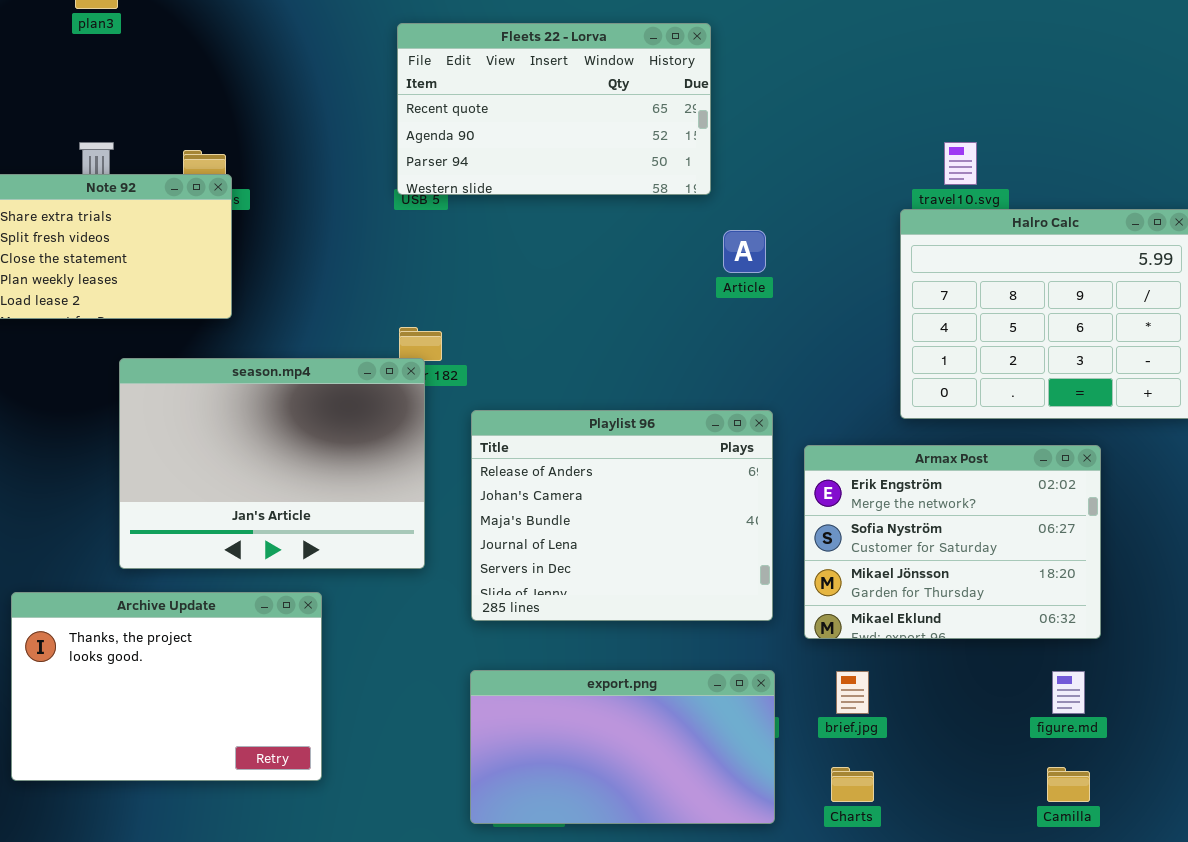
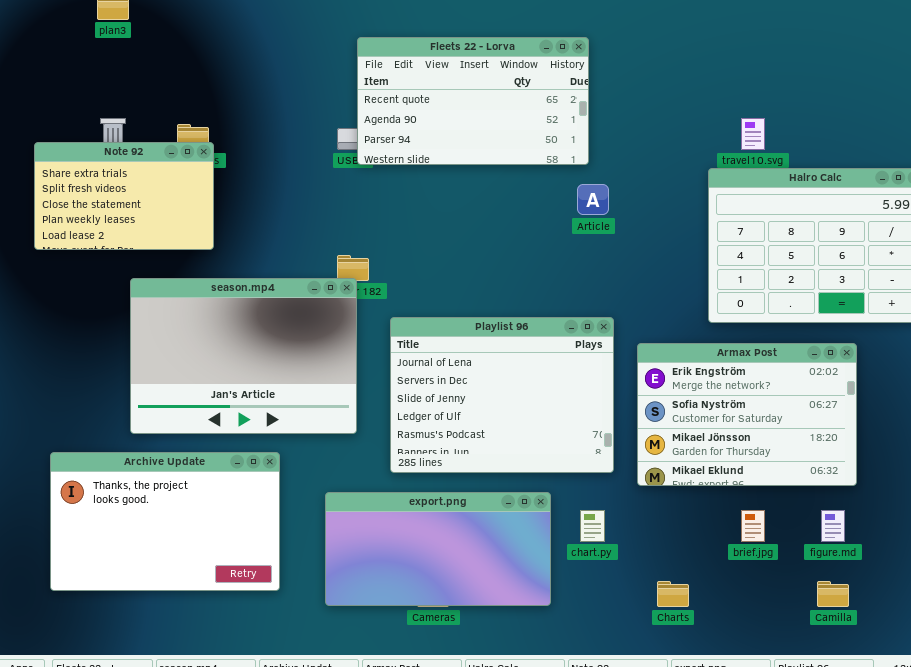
Fleets 22 - Lorva: [397,23,711,195] -> [357,37,589,165], moved
Playlist 96: [471,410,773,621] -> [390,317,614,473], scrolled down 3 rows
export.png: [470,670,775,824] -> [325,492,551,606], moved
brief.jpg: [836,671,869,714] -> [741,510,765,542], moved

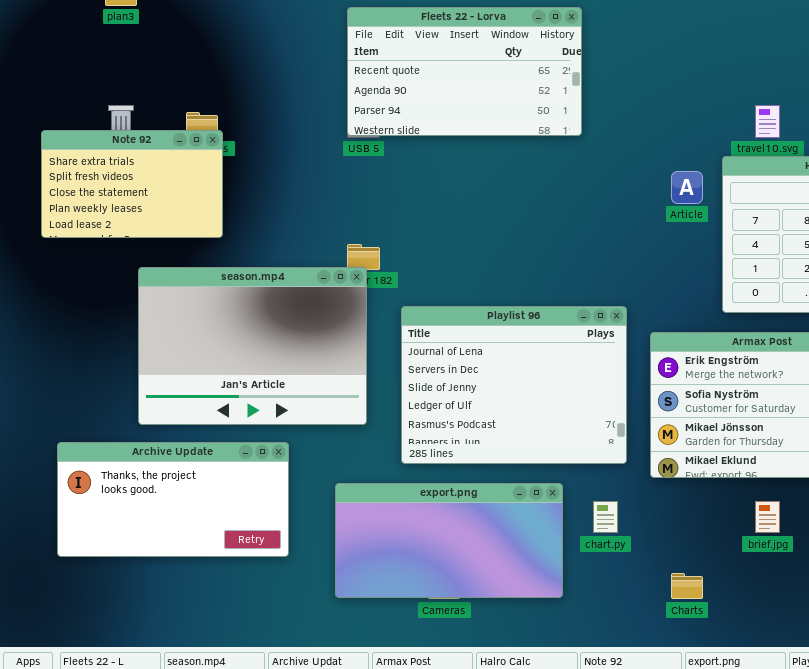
Fleets 22 - Lorva: [357,37,589,165] -> [347,7,582,136], moved
Article: [577,184,609,215] -> [671,171,703,204], moved
Archive Update: [50,452,280,591] -> [57,442,289,557], resized

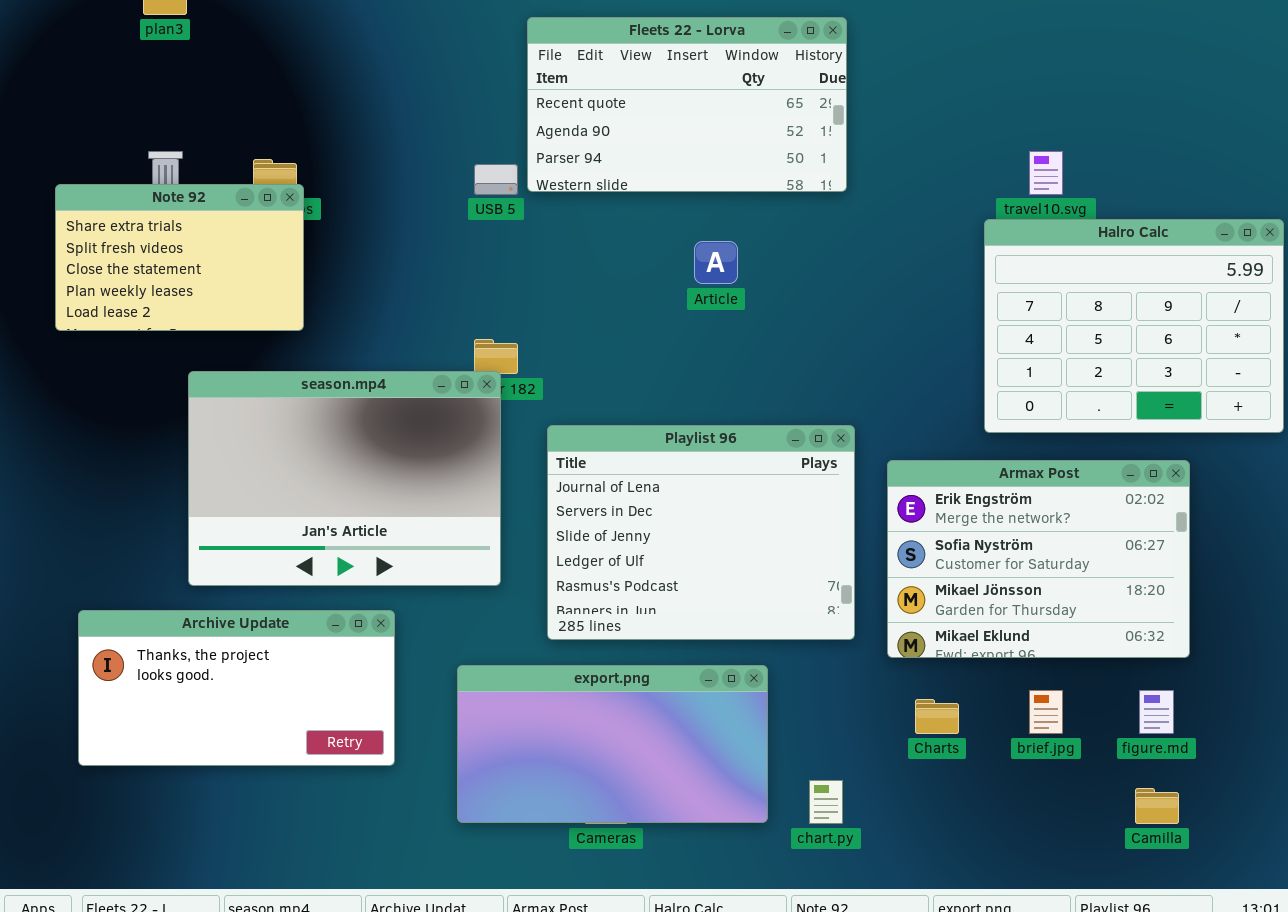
Fleets 22 - Lorva: [347,7,582,136] -> [527,17,847,192], moved
Article: [671,171,703,204] -> [694,241,738,284], moved
chart.py: [593,501,618,533] -> [809,780,843,824], moved
Charts: [671,573,703,599] -> [915,699,959,734], moved

